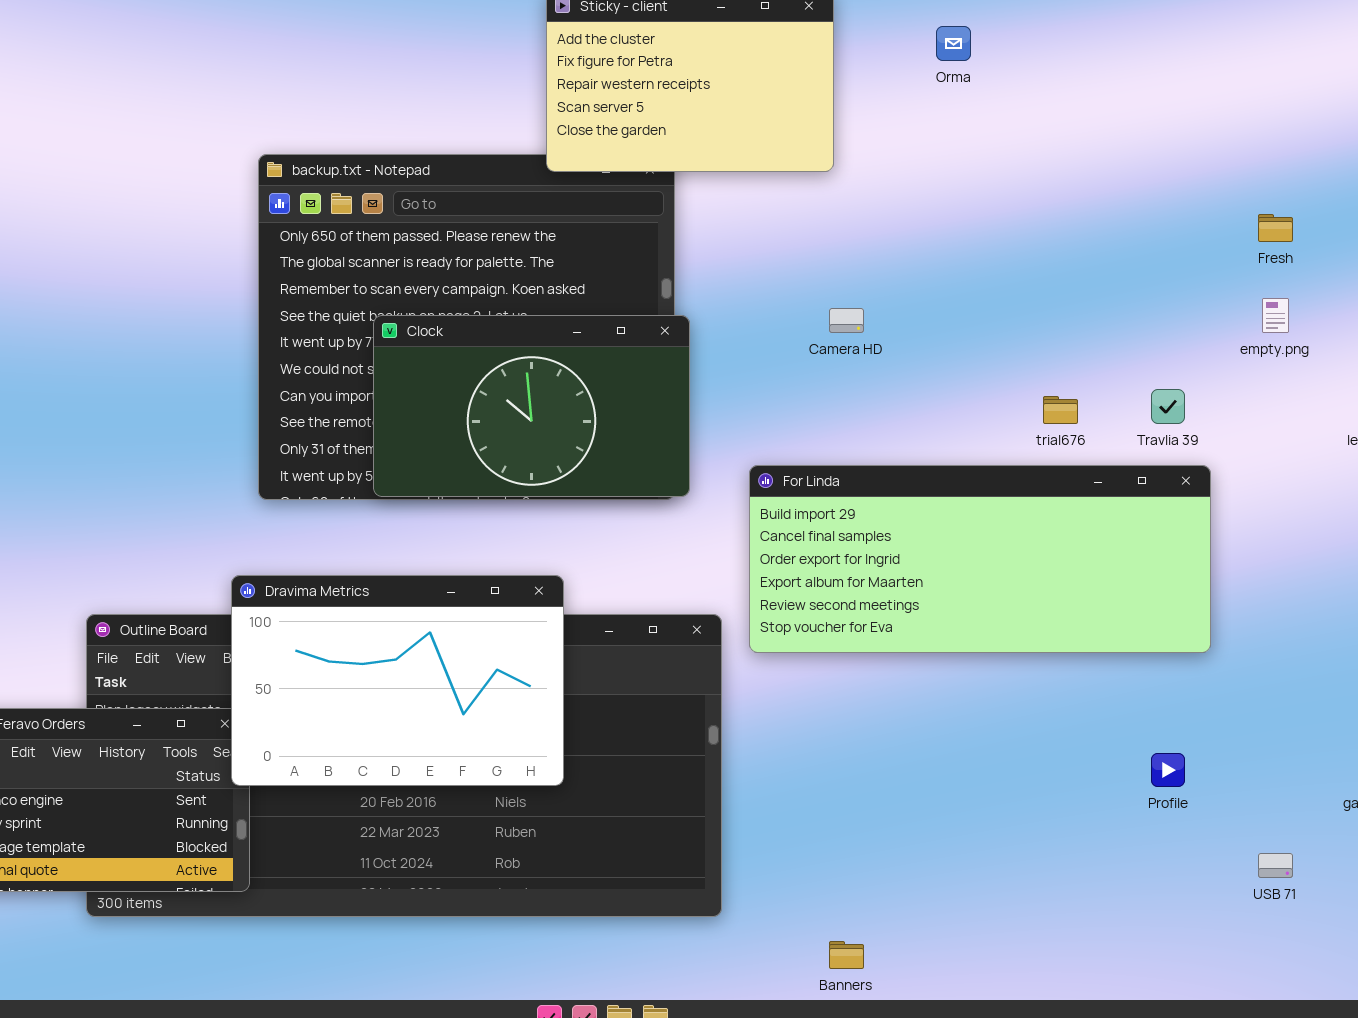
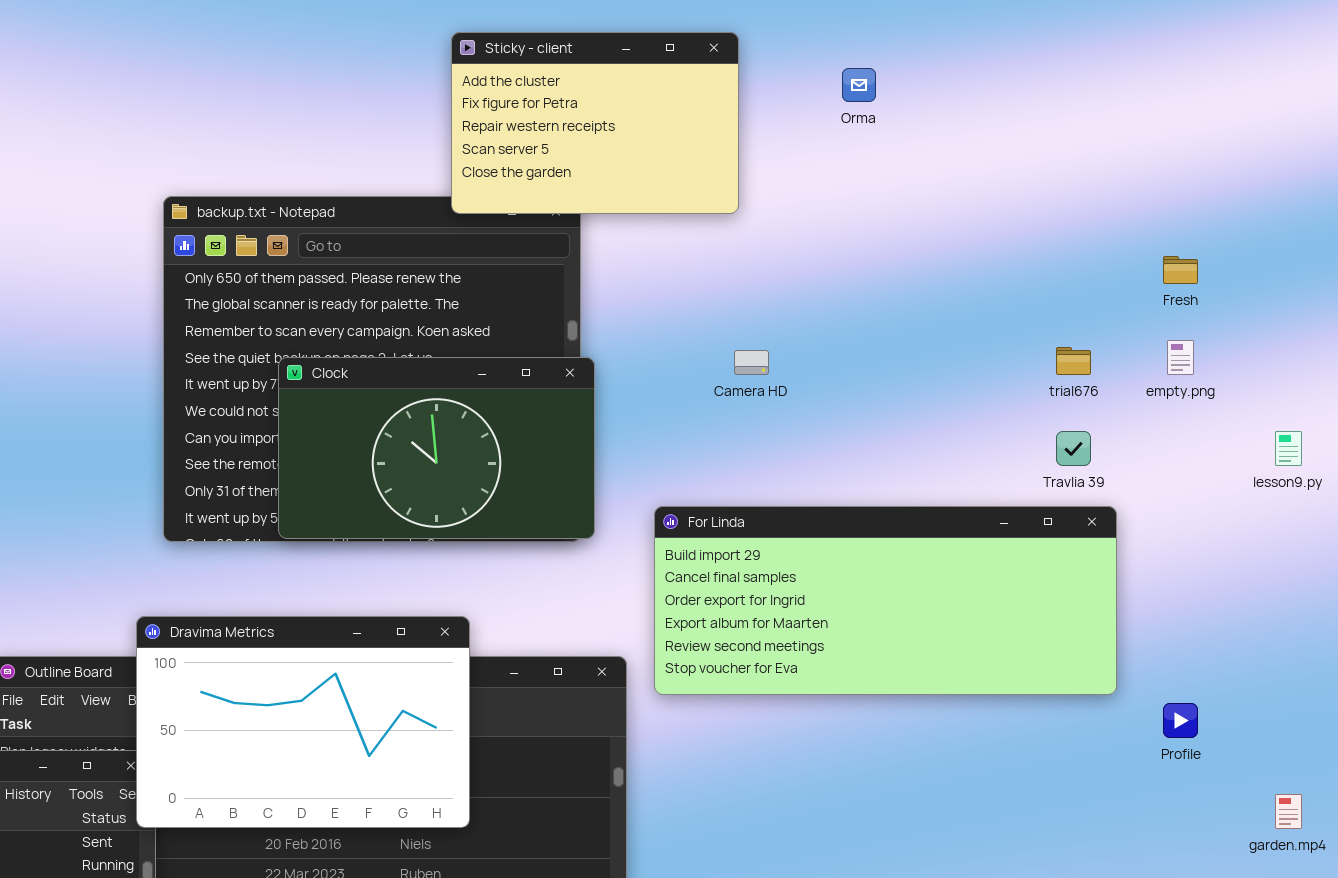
trial676: [1043,396,1078,424] -> [1056,347,1091,375], moved
Profile: [1151,753,1185,787] -> [1163,703,1198,738], moved

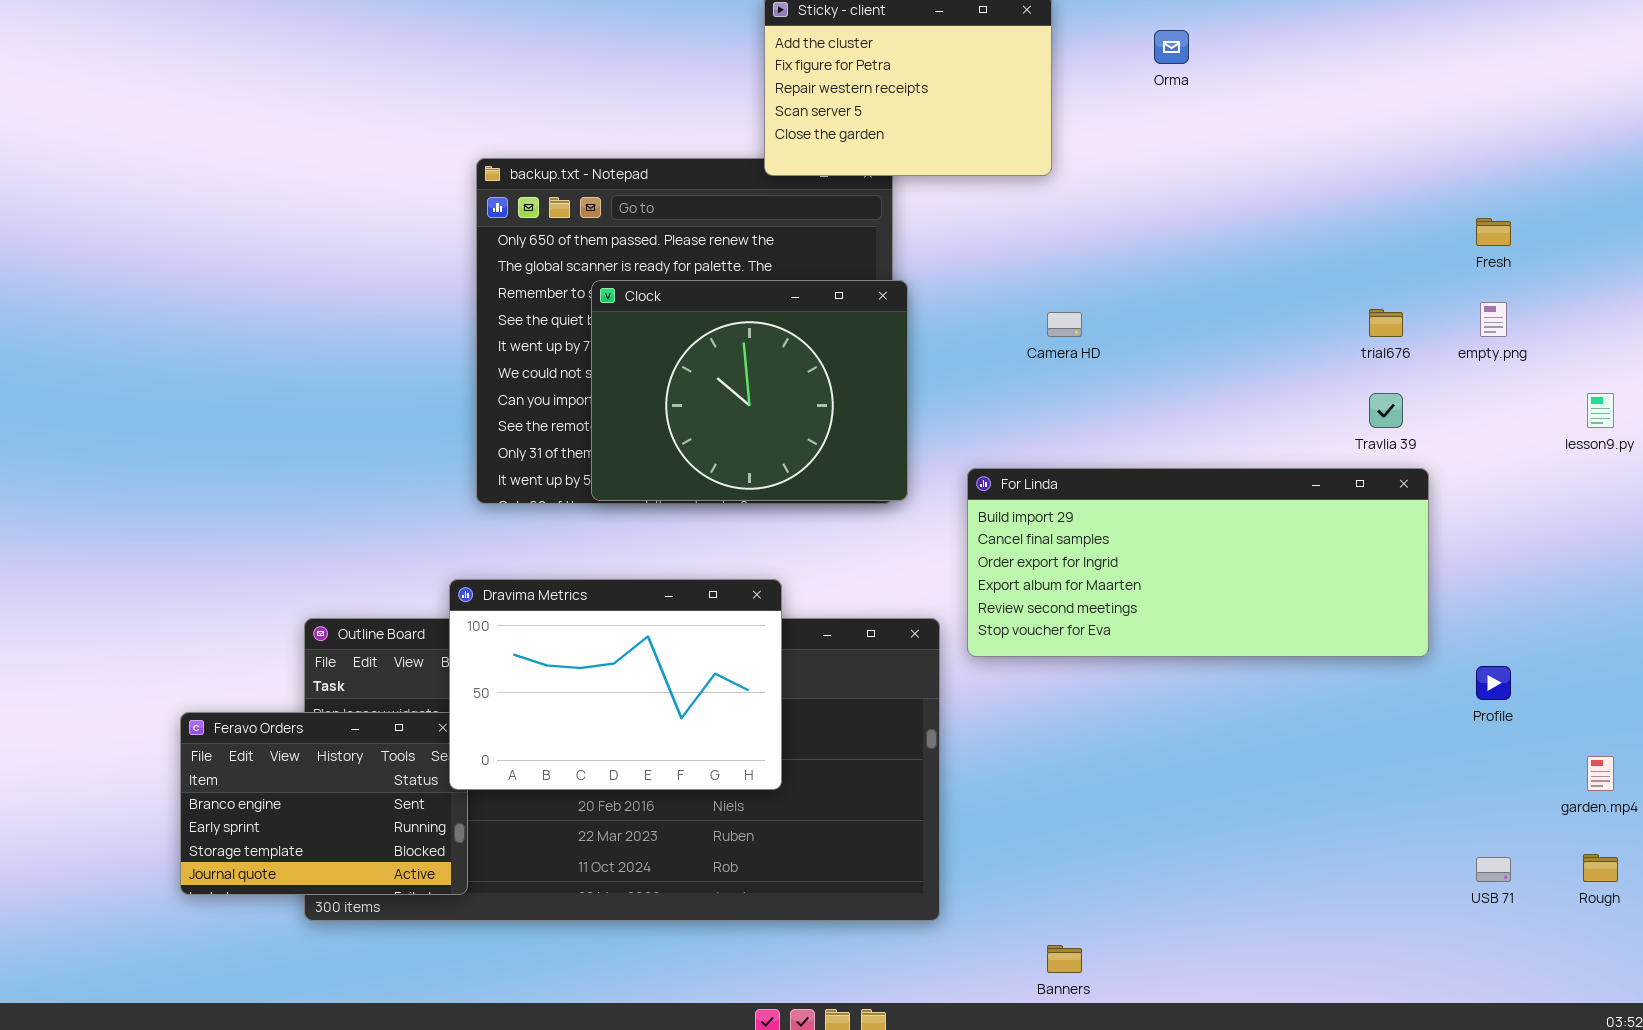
Clock: [278,357,595,539] -> [591,280,908,501], resized

